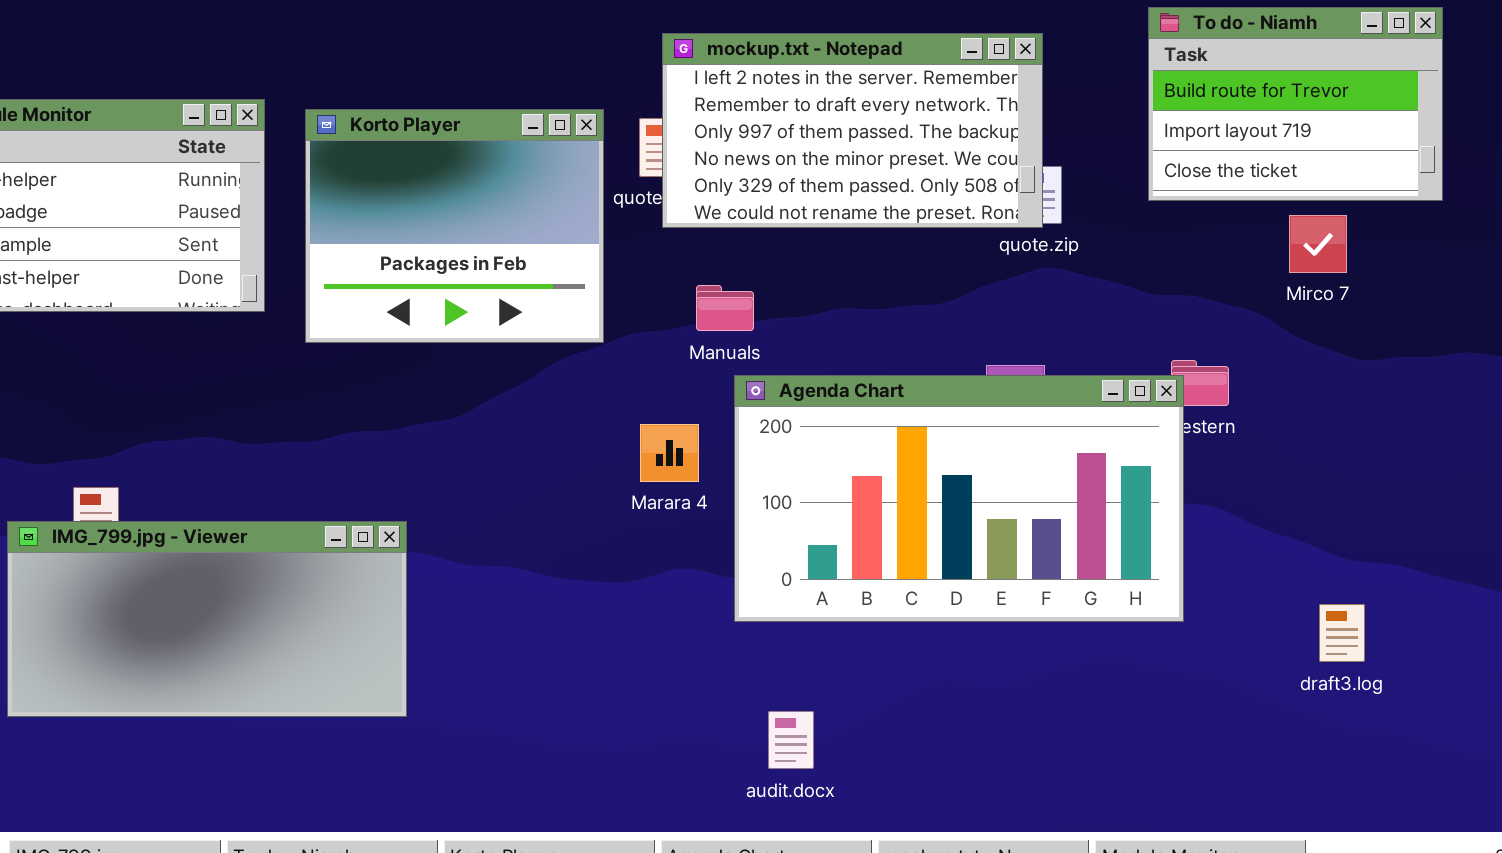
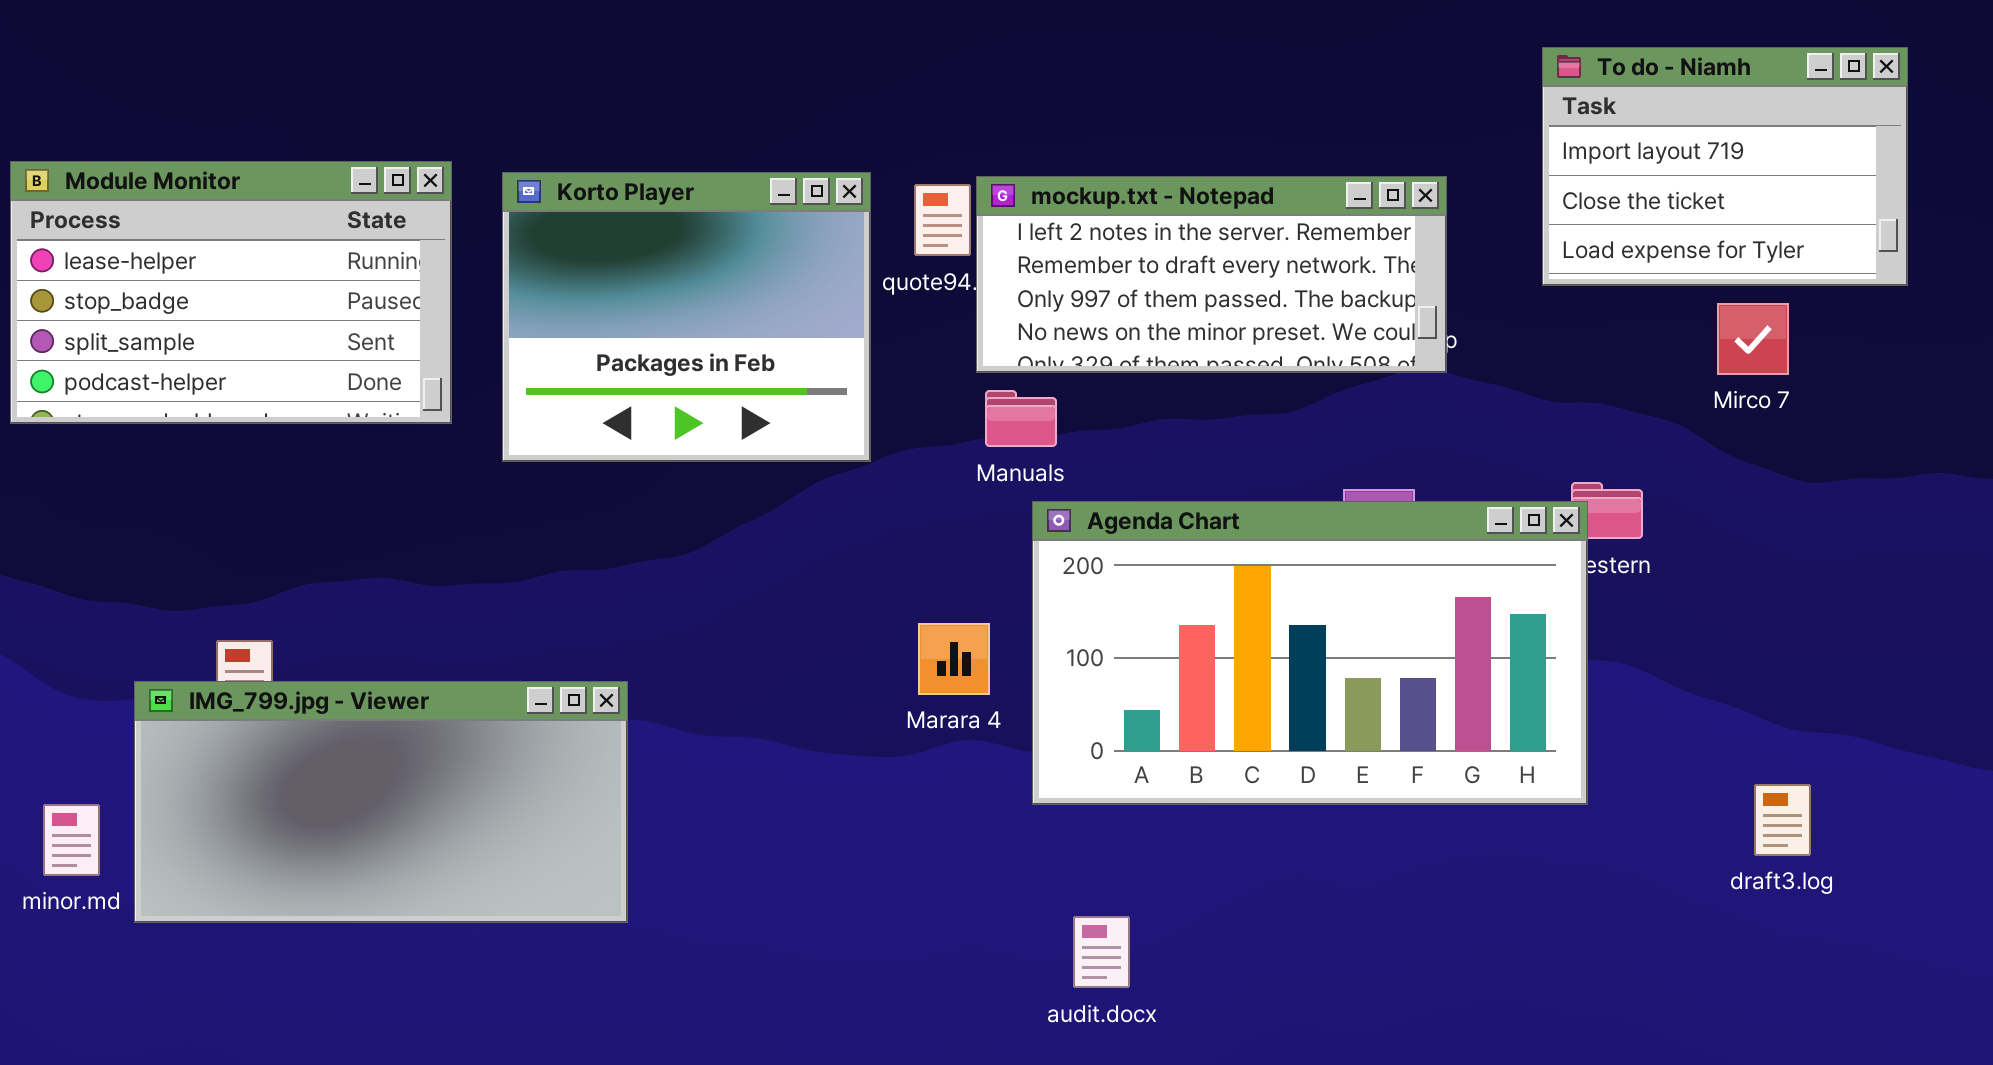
To do - Niamh: [1148,7,1443,201] -> [1542,47,1908,286], scrolled down 1 row
mockup.txt - Notepad: [662,33,1043,228] -> [976,176,1447,373], moved, resized
Marara 4: [640,424,699,482] -> [918,623,990,695], moved

